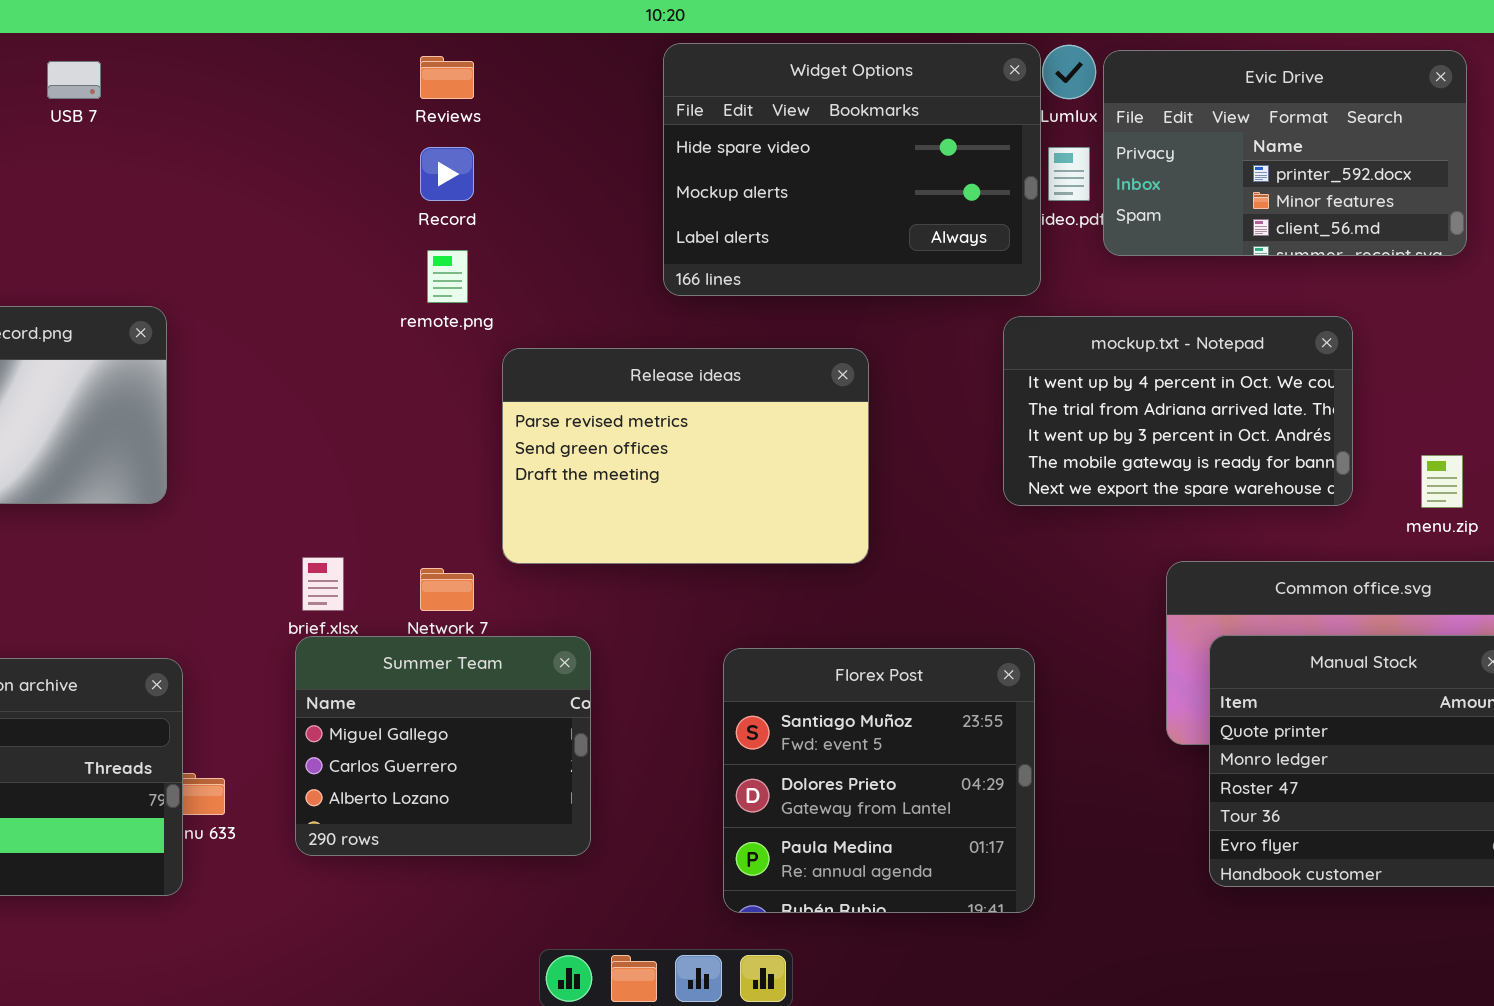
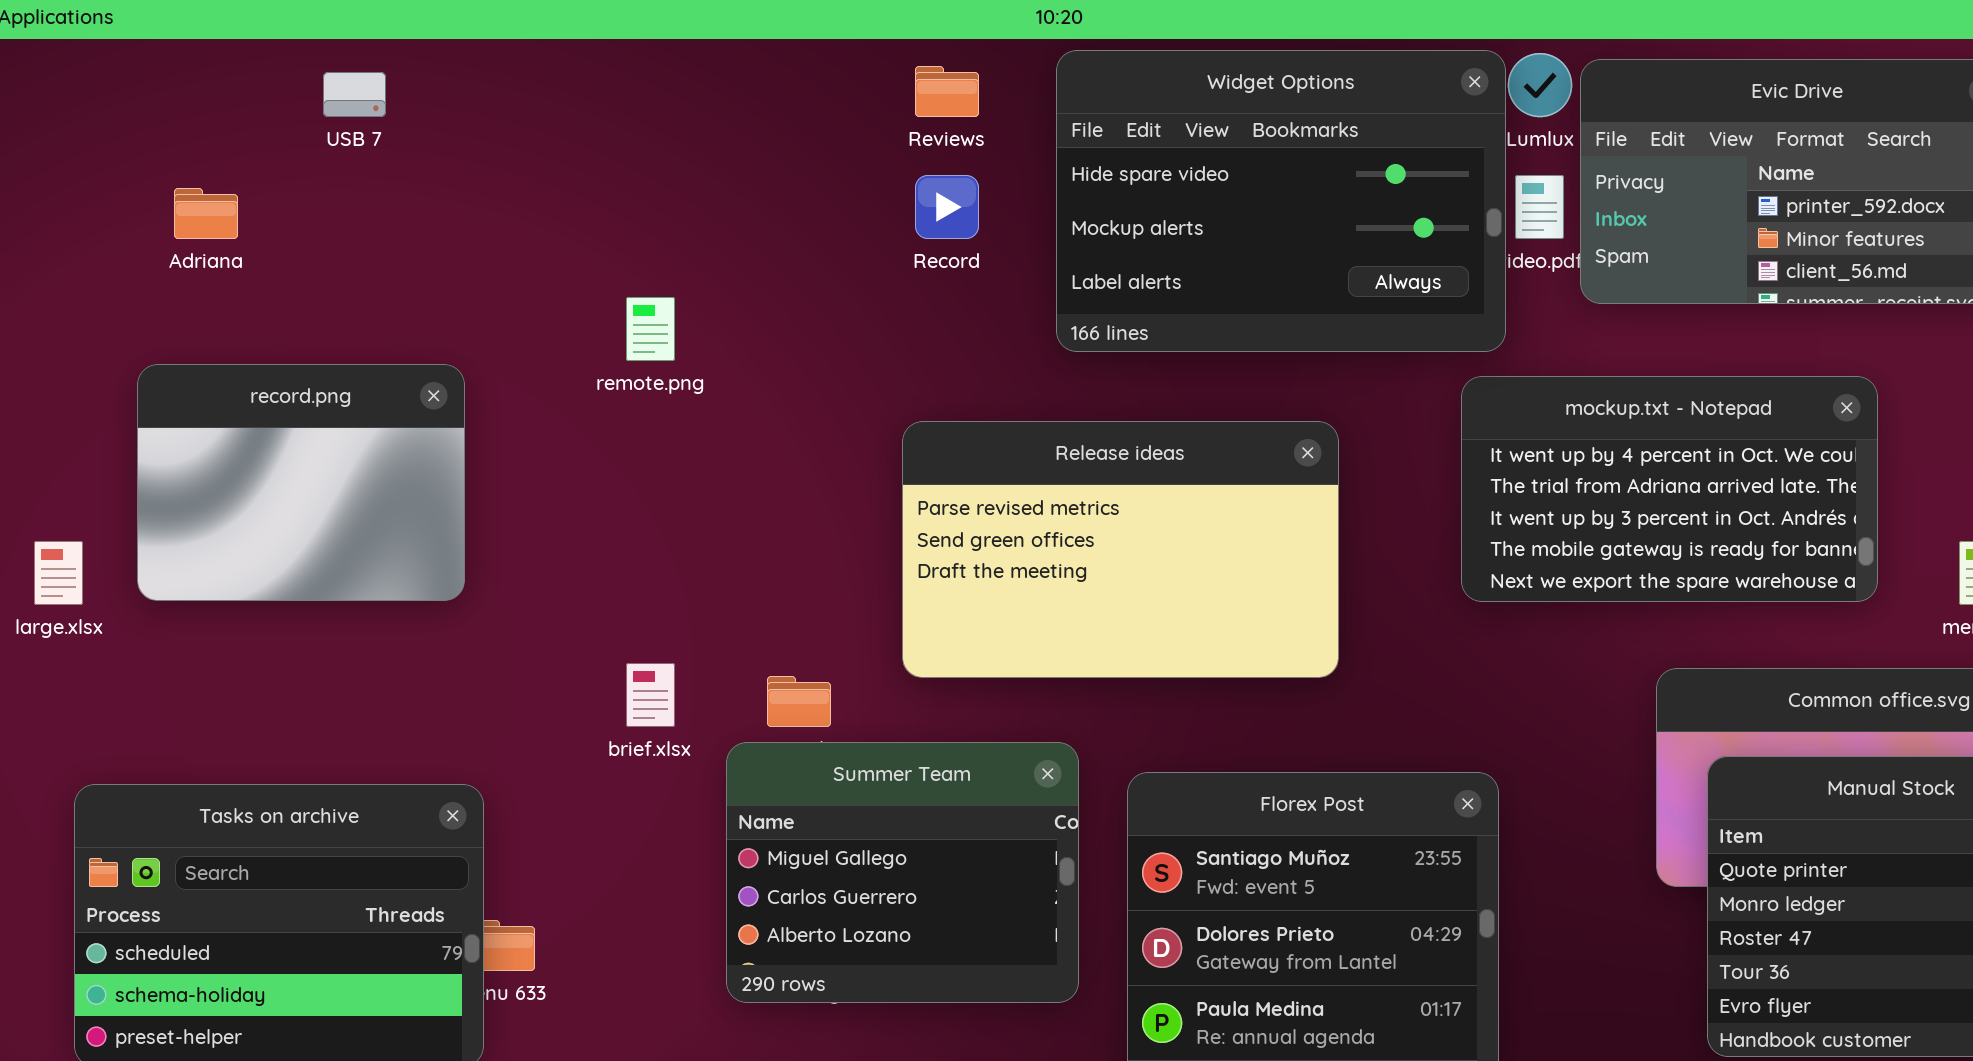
Reviews: [420,56,474,99] -> [915,66,979,117], moved
Record: [420,147,474,201] -> [915,175,979,239], moved
remote.png: [427,250,468,303] -> [626,297,675,361], moved
Release ideas: [502,348,869,564] -> [902,421,1339,678], moved
Summer Team: [295,636,591,856] -> [726,742,1079,1003], moved

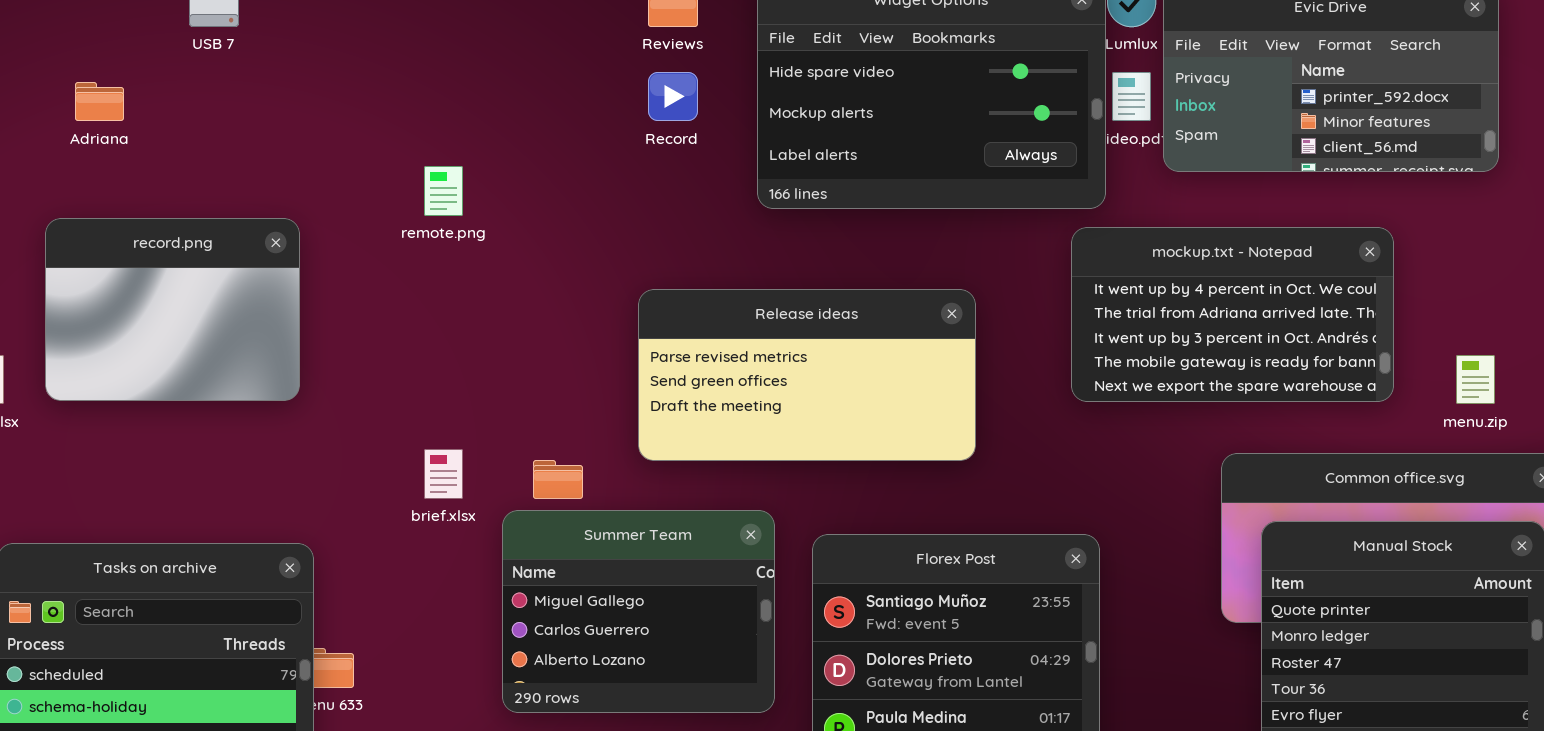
Release ideas: [902,421,1339,678] -> [638,289,976,461], resized

